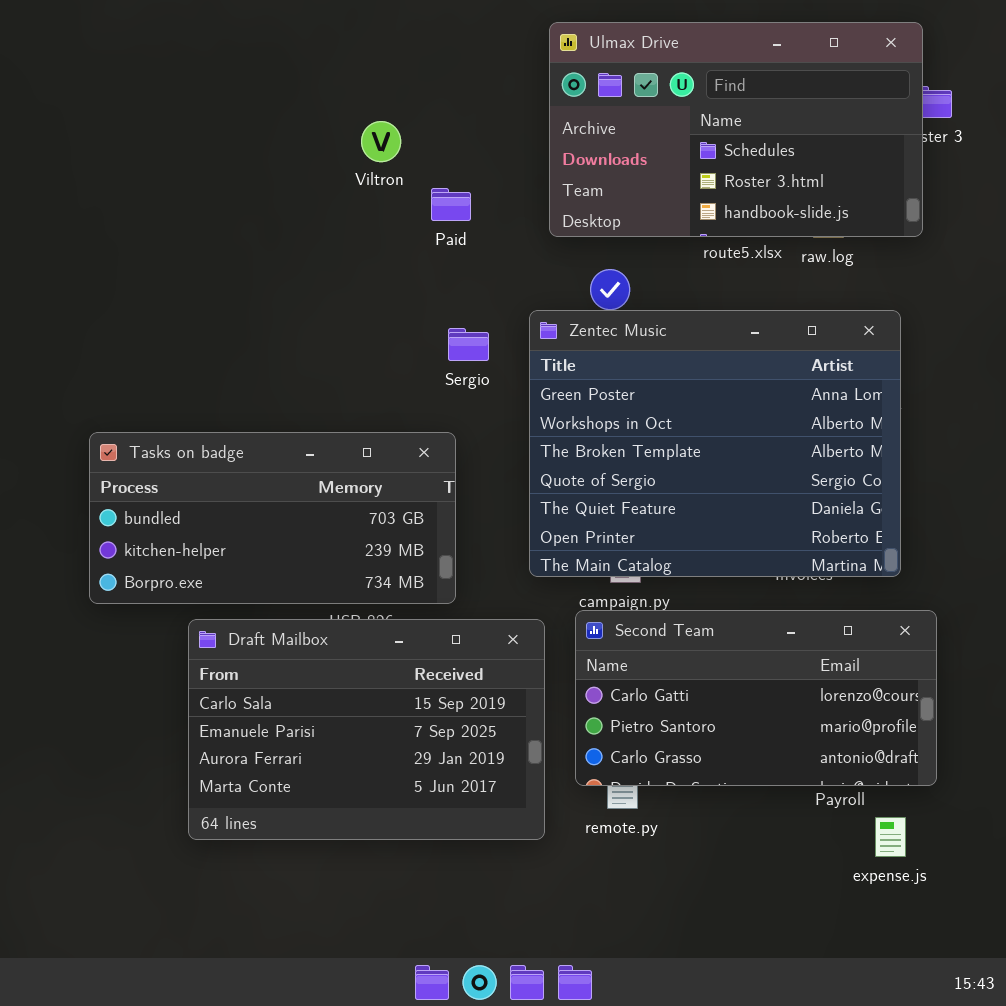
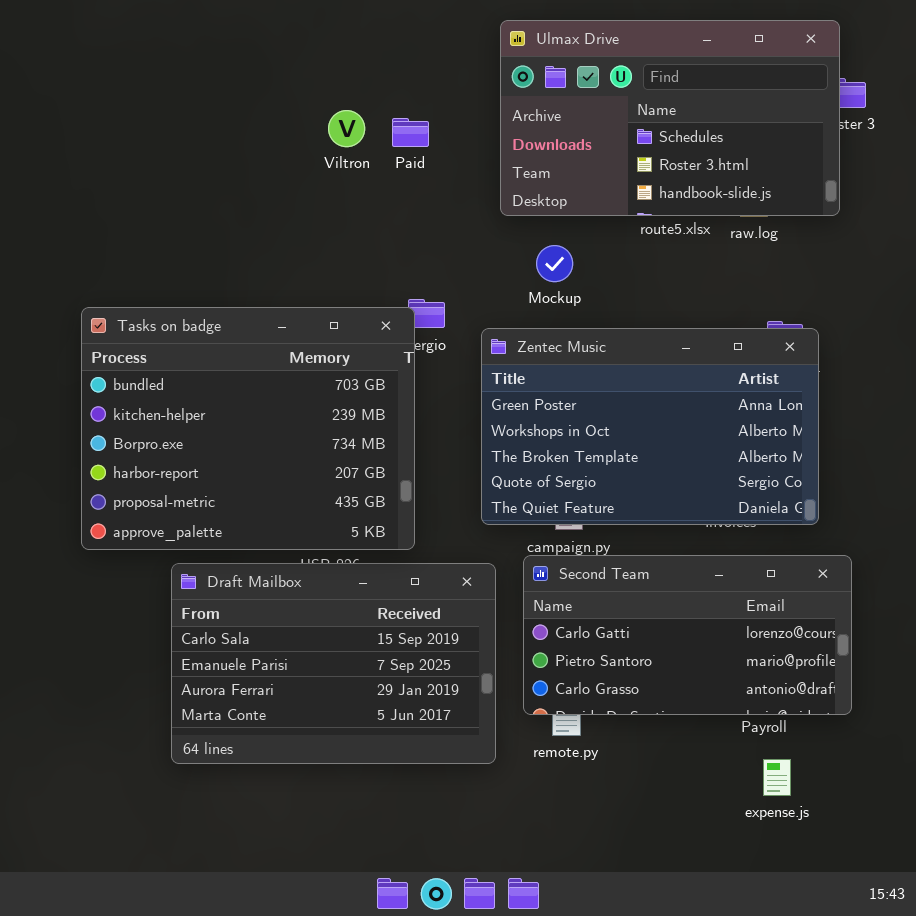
Paid: [431,188,471,221] -> [392,118,429,147], moved
Zentec Music: [529,310,901,577] -> [481,328,819,525], resized
Tasks on badge: [89,432,456,604] -> [81,307,415,550], resized
expense.js: [875,817,906,857] -> [763,759,791,796], moved

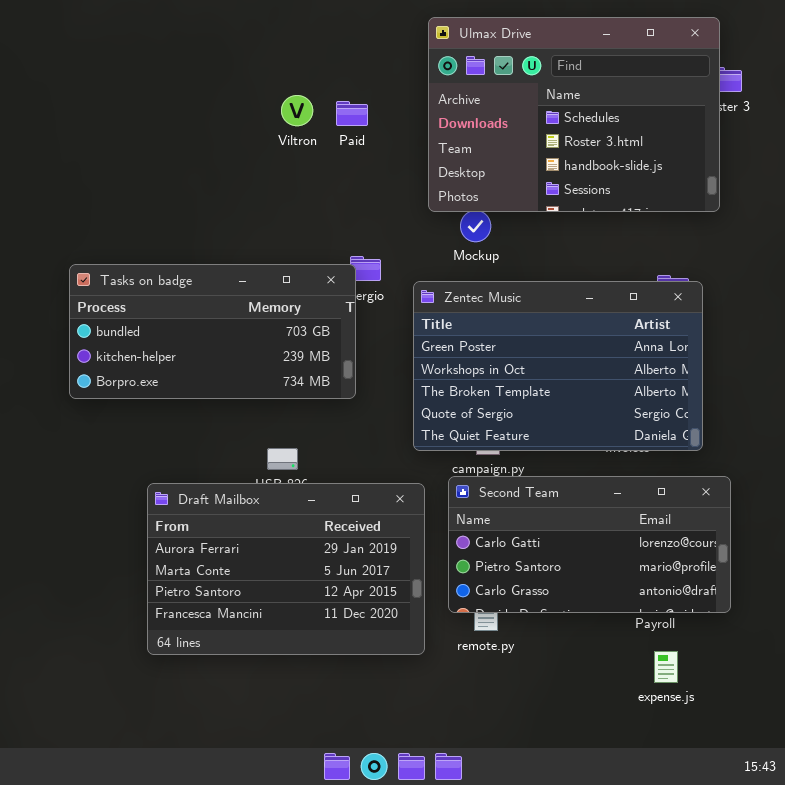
Ulmax Drive: [500,20,840,216] -> [428,17,720,212], resized
Tasks on badge: [81,307,415,550] -> [69,264,356,399], resized
Draft Mailbox: [171,563,496,764] -> [147,483,425,655], scrolled down 2 rows

